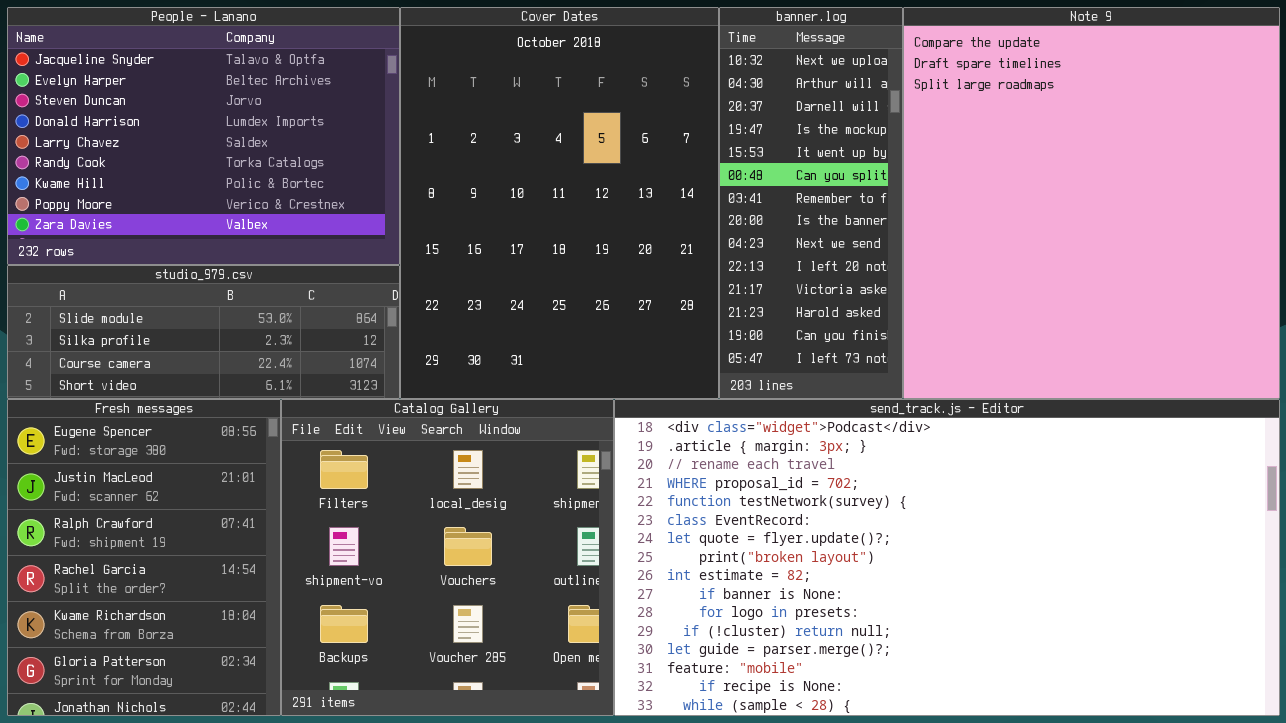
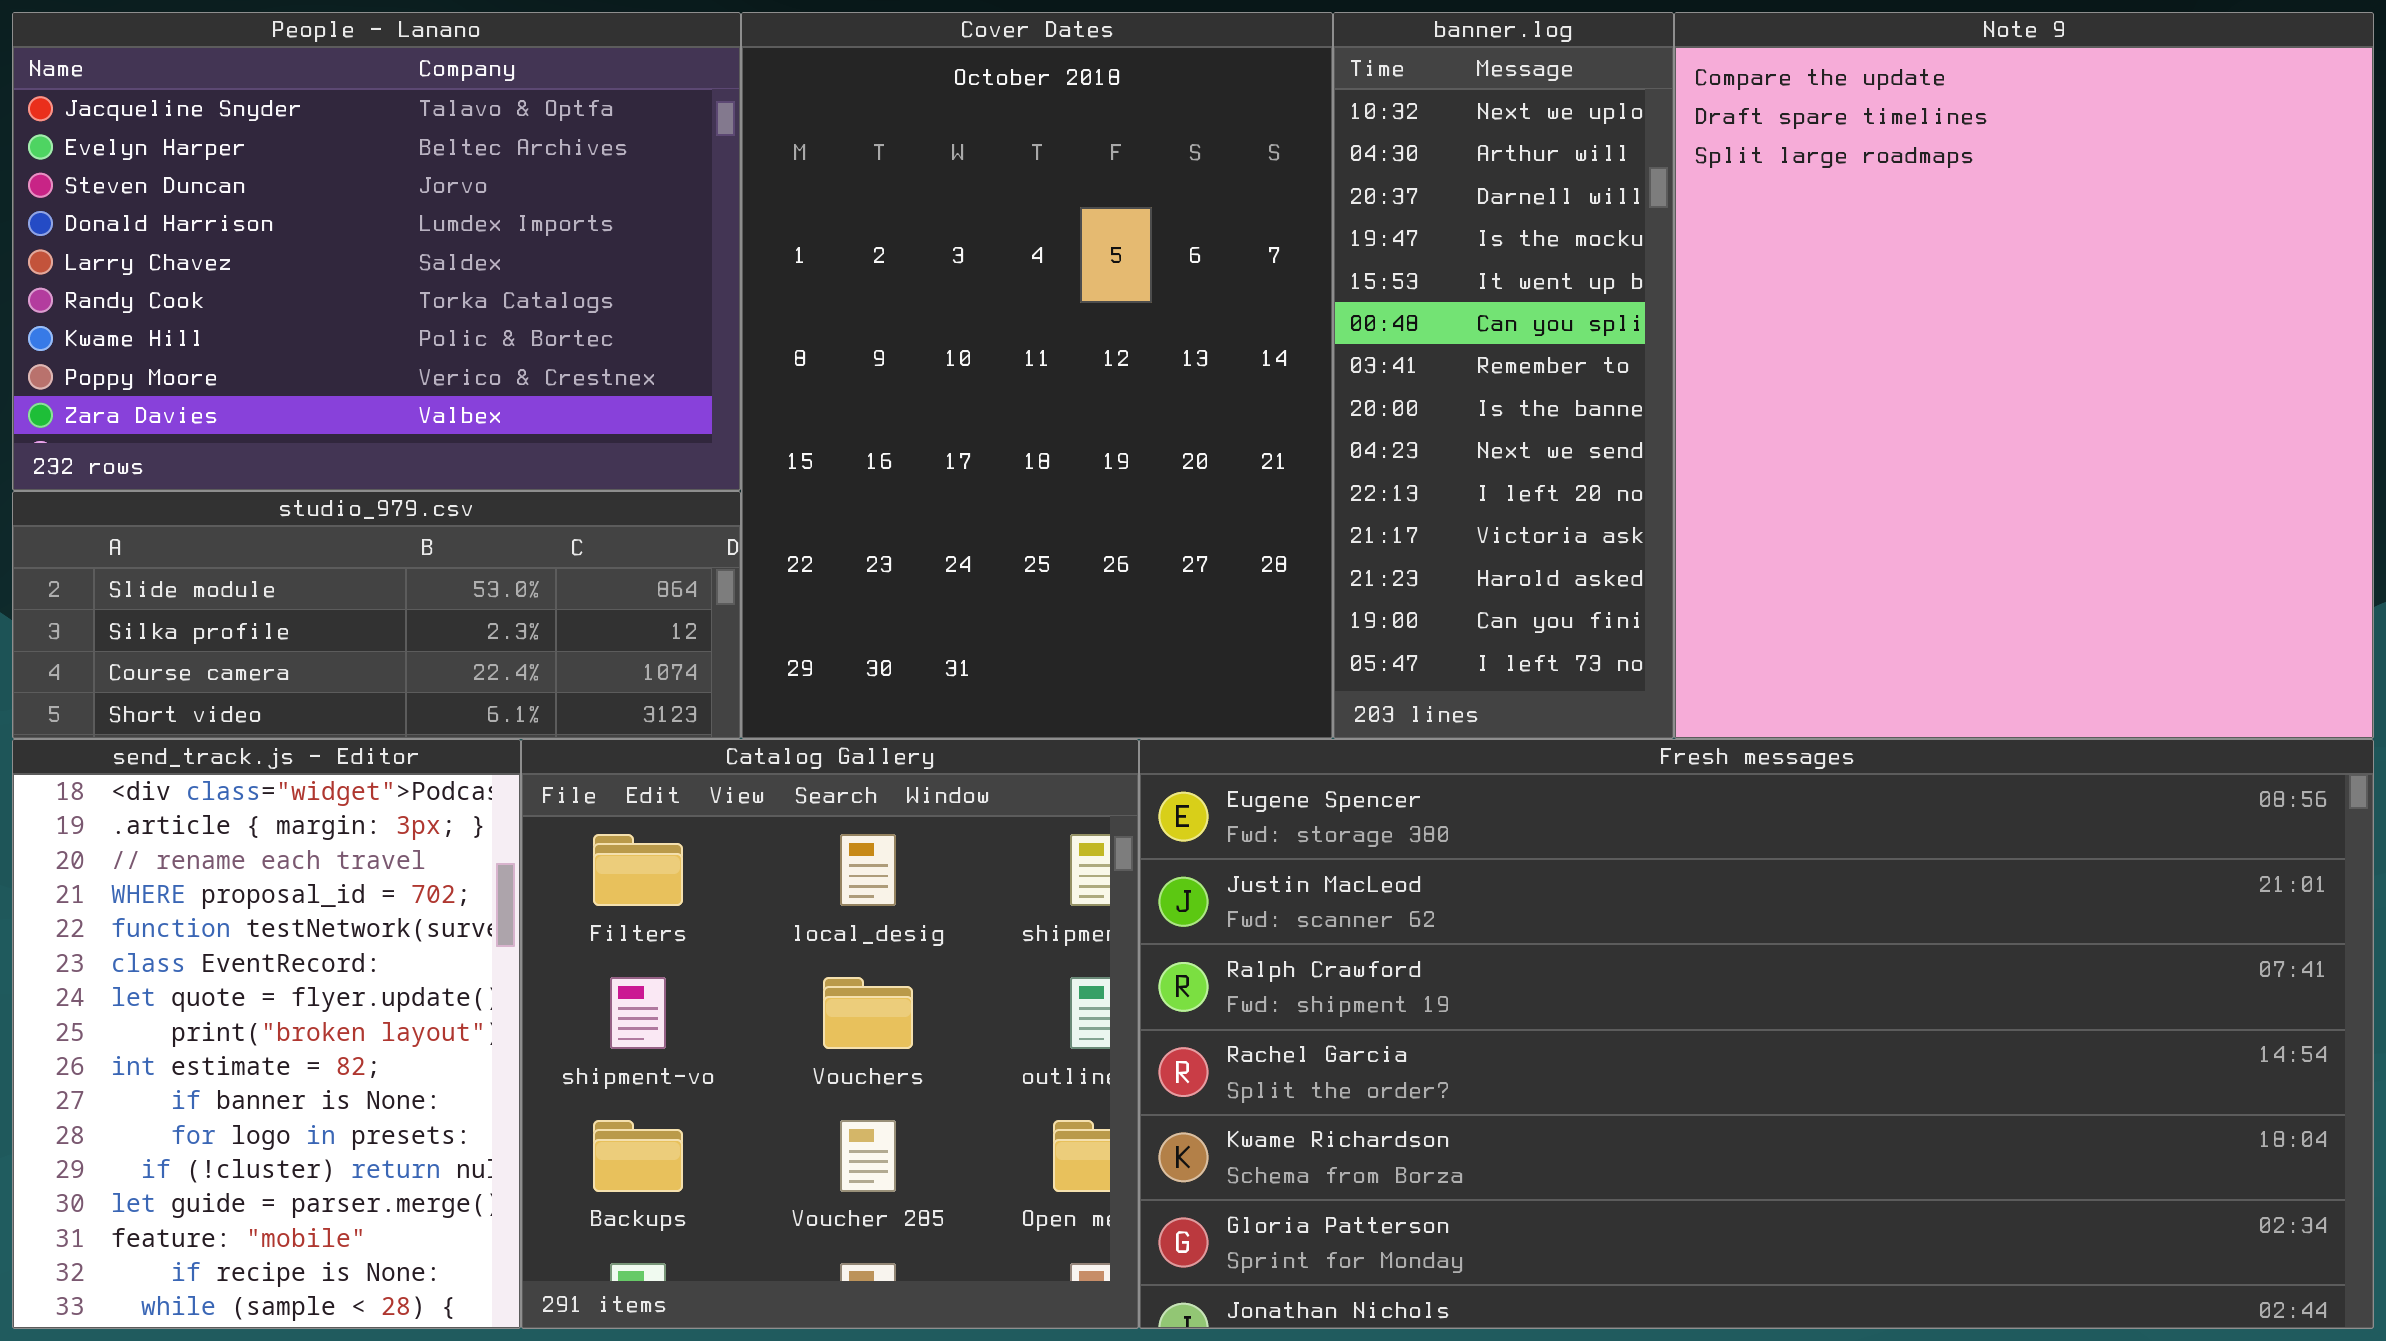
Fresh messages: [7,399,281,716] -> [1139,739,2374,1329], moved, resized
send_track.js - Editor: [614,399,1280,716] -> [12,739,521,1329], moved, resized

